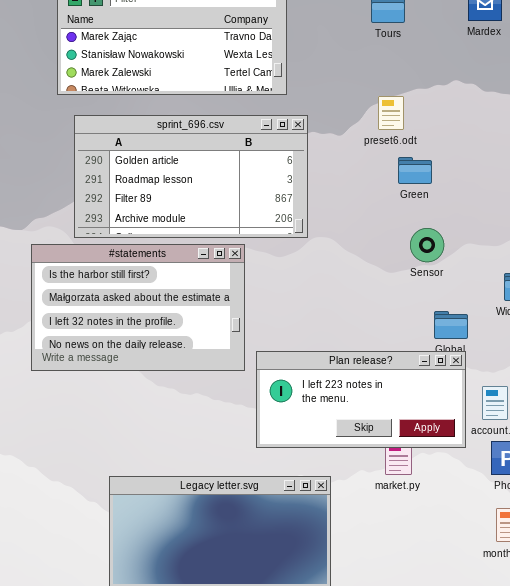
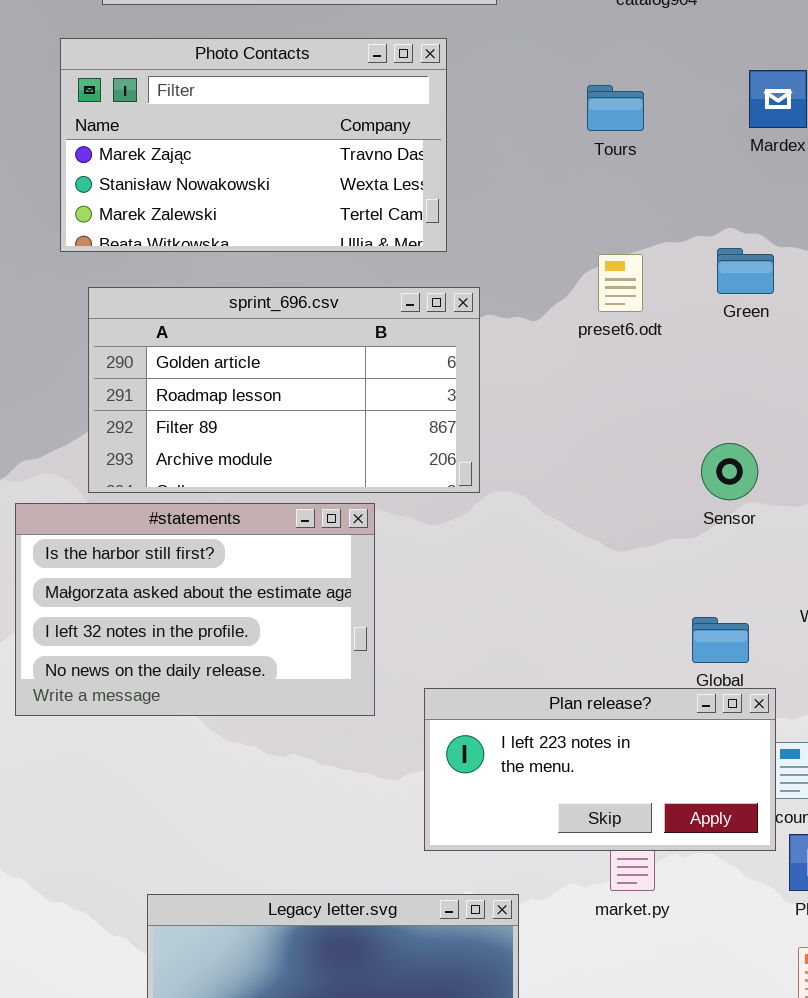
Green: [398,157,432,184] -> [717,248,774,294], moved
Sensor: [410,228,444,262] -> [701,443,758,500], moved
Plan release?: [256,351,466,448] -> [424,688,776,851], moved

